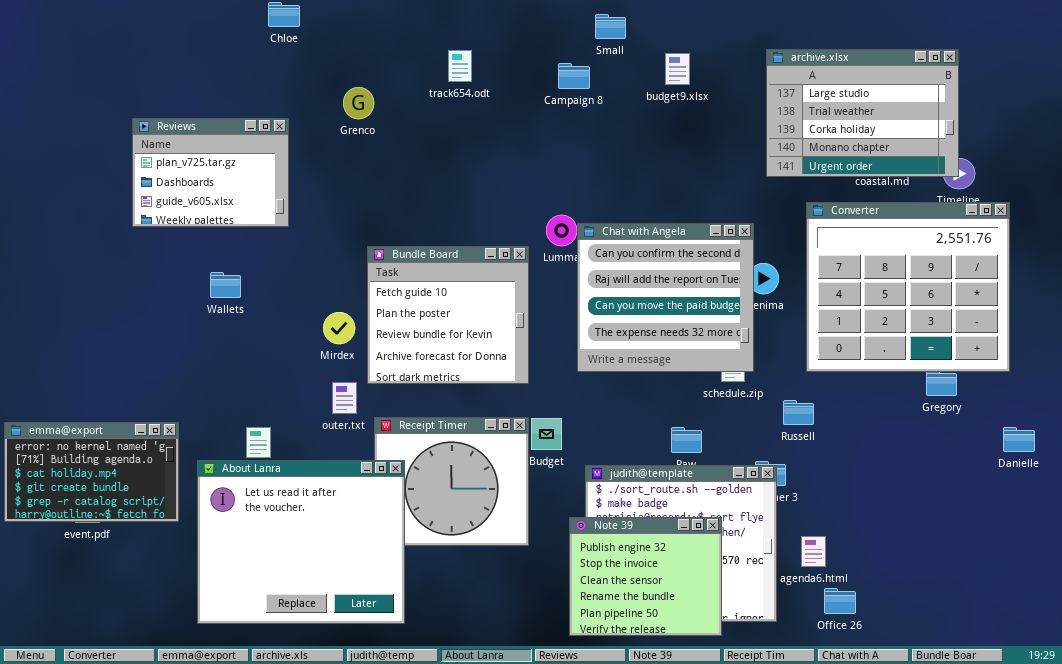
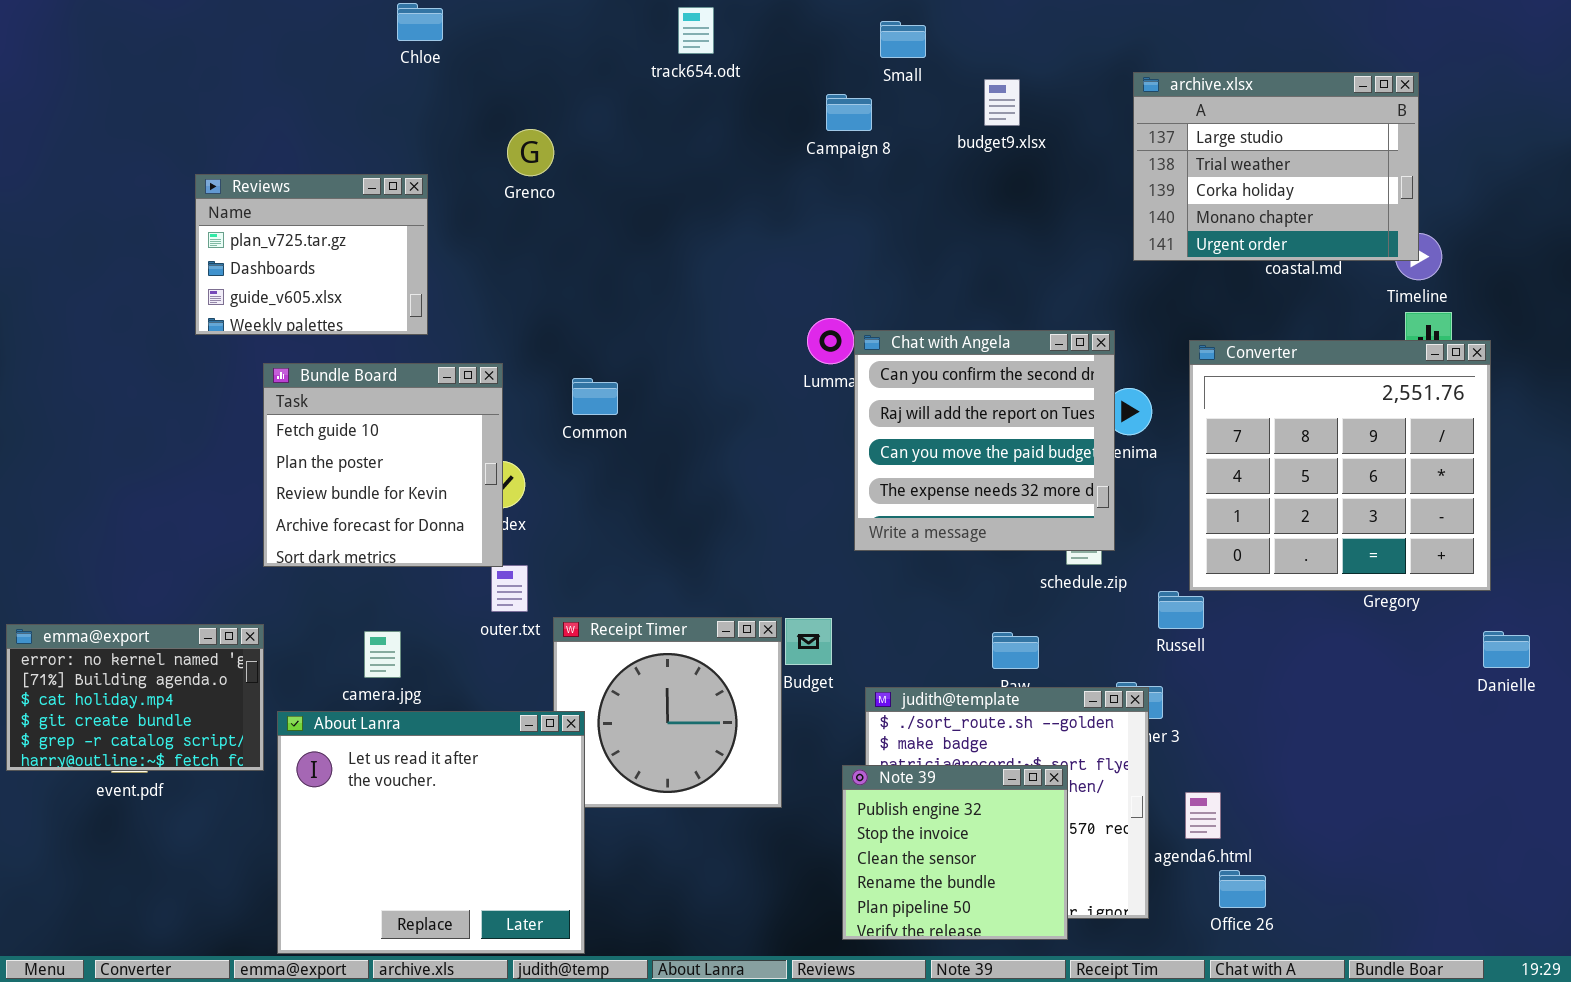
track654.odt: [448,50,472,82] -> [678,7,714,54], moved
Converter: [806,202,1010,372] -> [1189,340,1491,591], moved
Bundle Board: [367,246,529,384] -> [263,363,503,567], moved
About Lanra: [197,460,405,624] -> [277,711,585,954], moved

